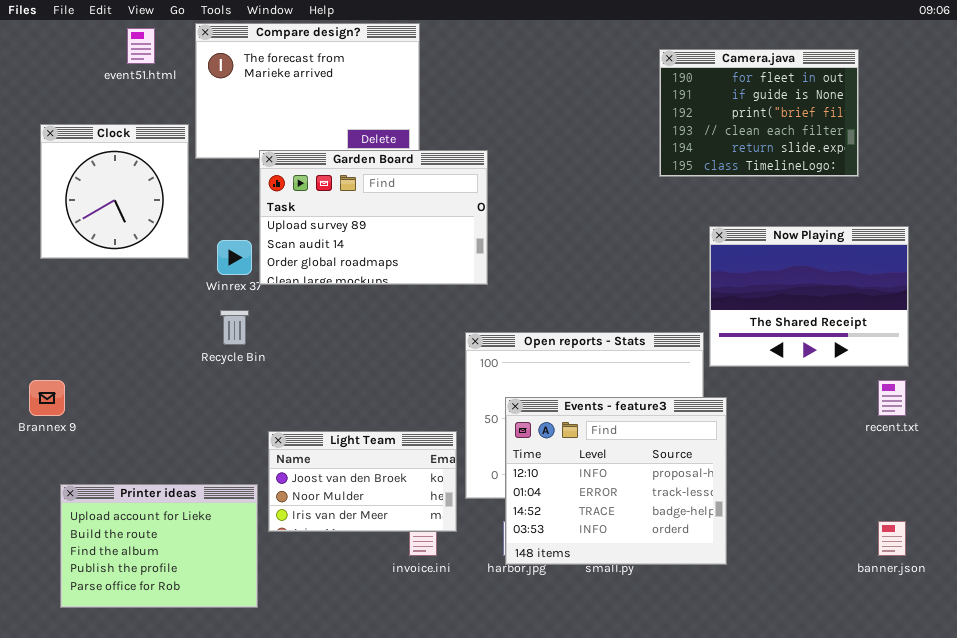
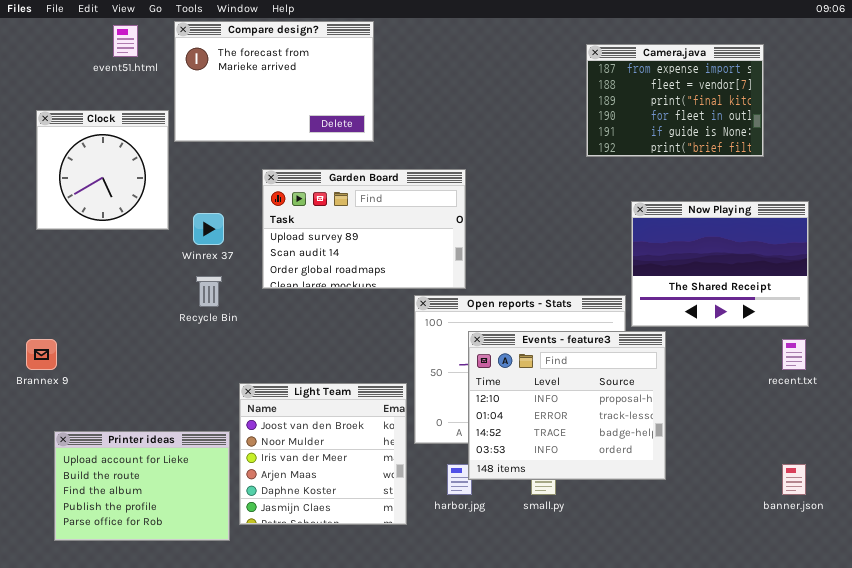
Camera.java: [659,49,859,177] -> [586,44,764,157], scrolled up 3 rows
Garden Board: [259,150,488,285] -> [262,169,466,289], moved
Events - feature3: [505,397,727,565] -> [468,331,666,480], moved
Light Team: [268,431,457,532] -> [239,383,407,525], resized

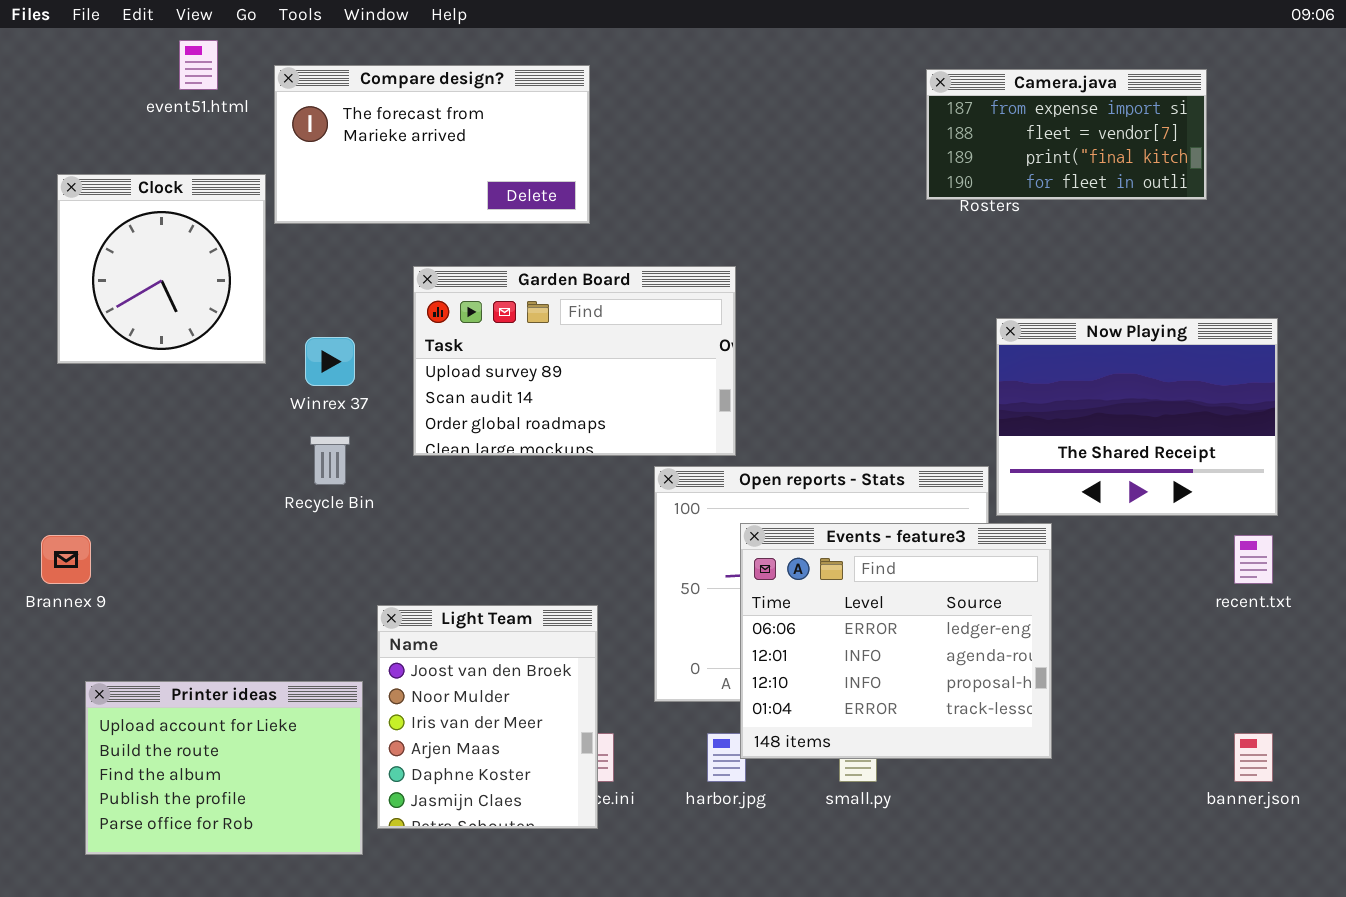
Compare design?: [174,21,374,142] -> [274,65,590,224], resized
Camera.java: [586,44,764,157] -> [926,69,1207,200], resized
Events - feature3: [468,331,666,480] -> [740,523,1052,759], scrolled up 2 rows
Light Team: [239,383,407,525] -> [377,605,598,829], resized

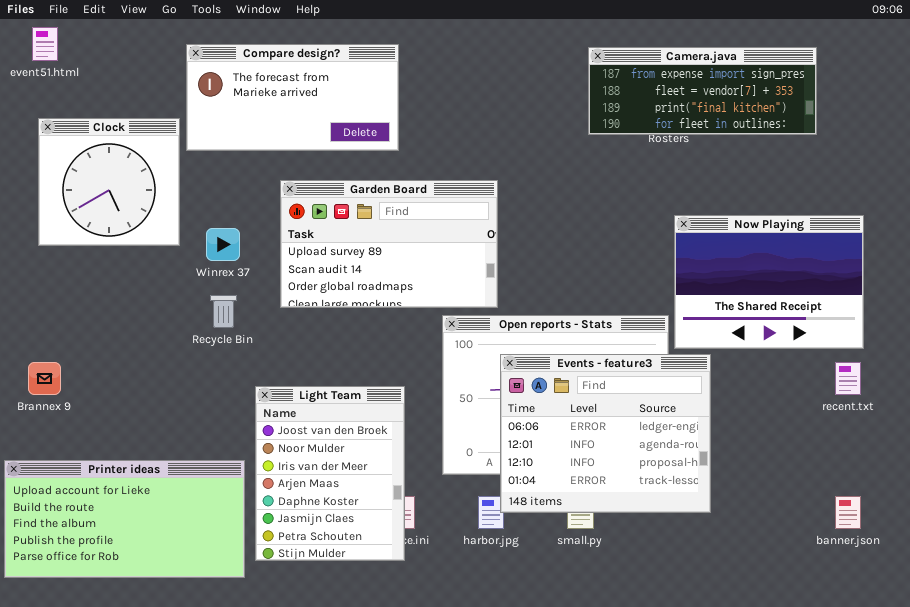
event51.html: [179,40,218,90] -> [32,27,58,61], moved
Camera.java: [926,69,1207,200] -> [588,47,817,135], resized
Light Team: [377,605,598,829] -> [255,386,405,561], resized
Printer ideas: [85,681,363,855] -> [4,460,245,578], resized

